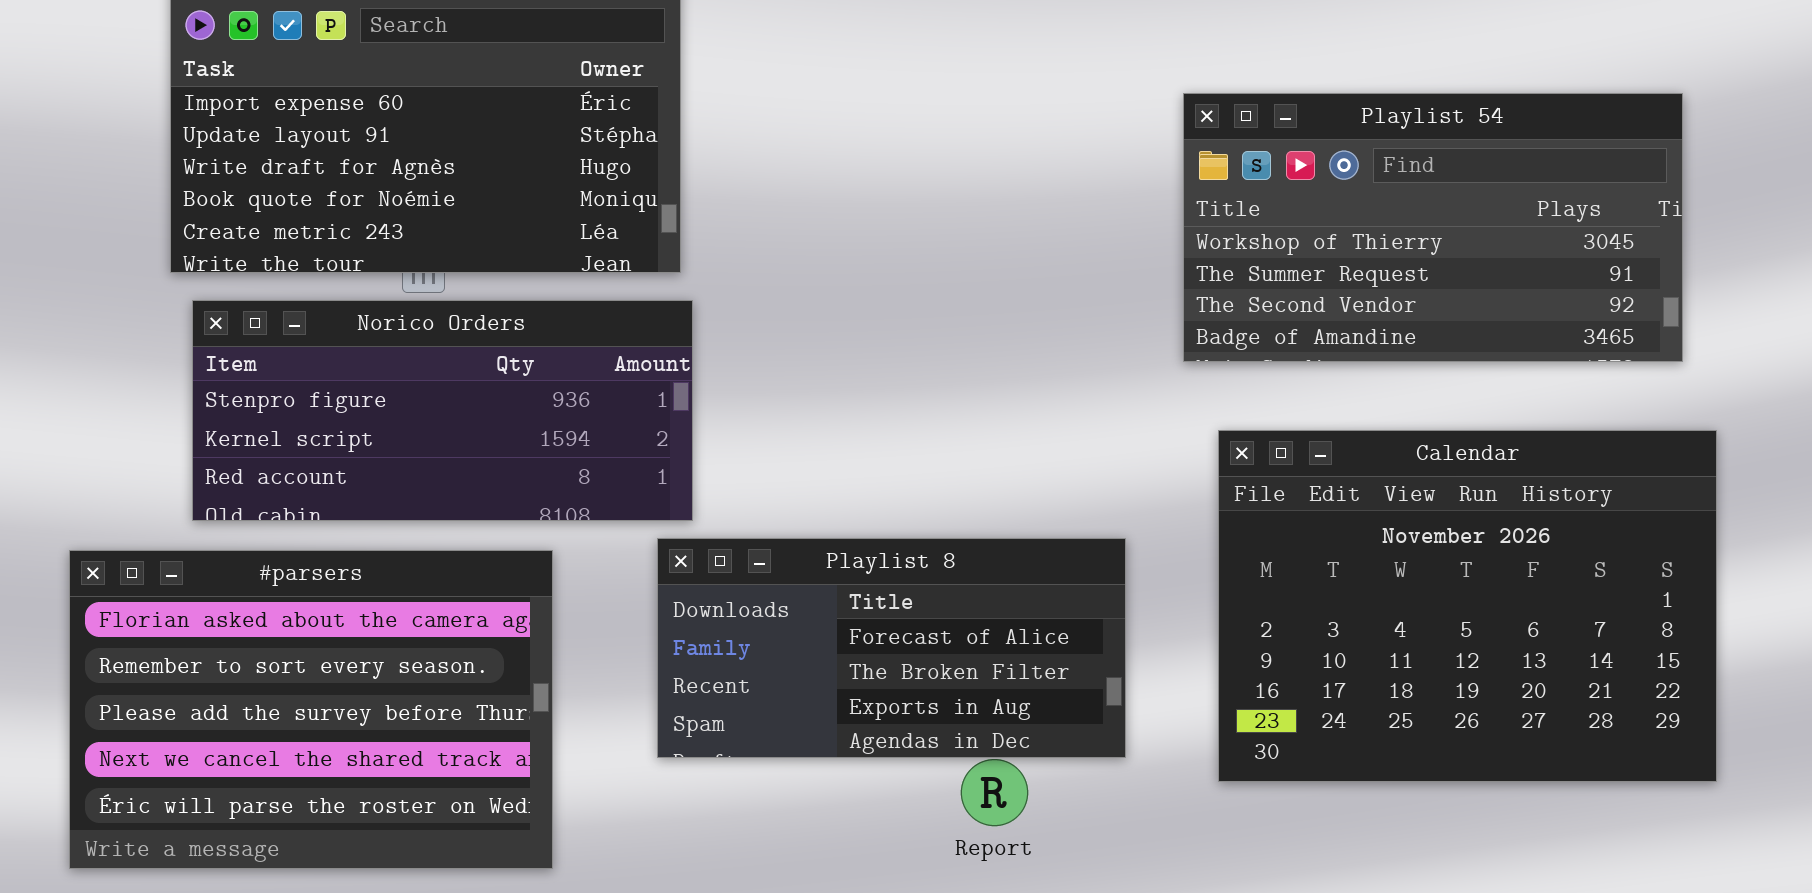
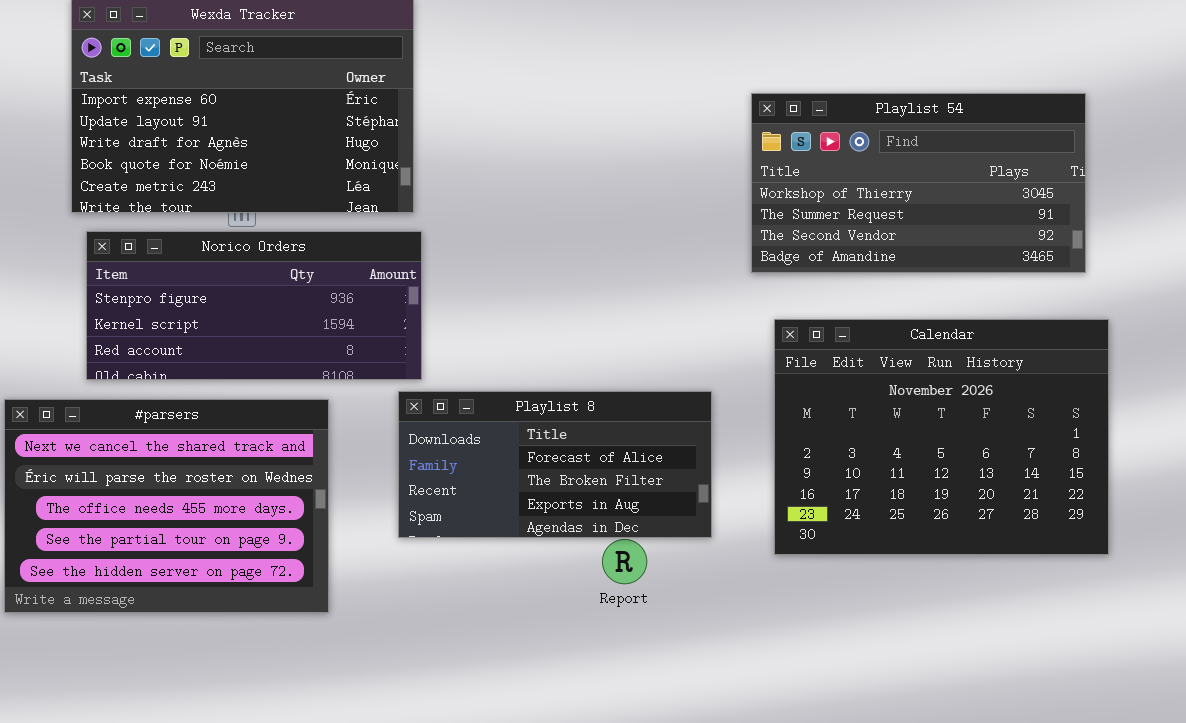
#parsers: [69,550,553,869] -> [4,399,329,613], scrolled down 3 rows

